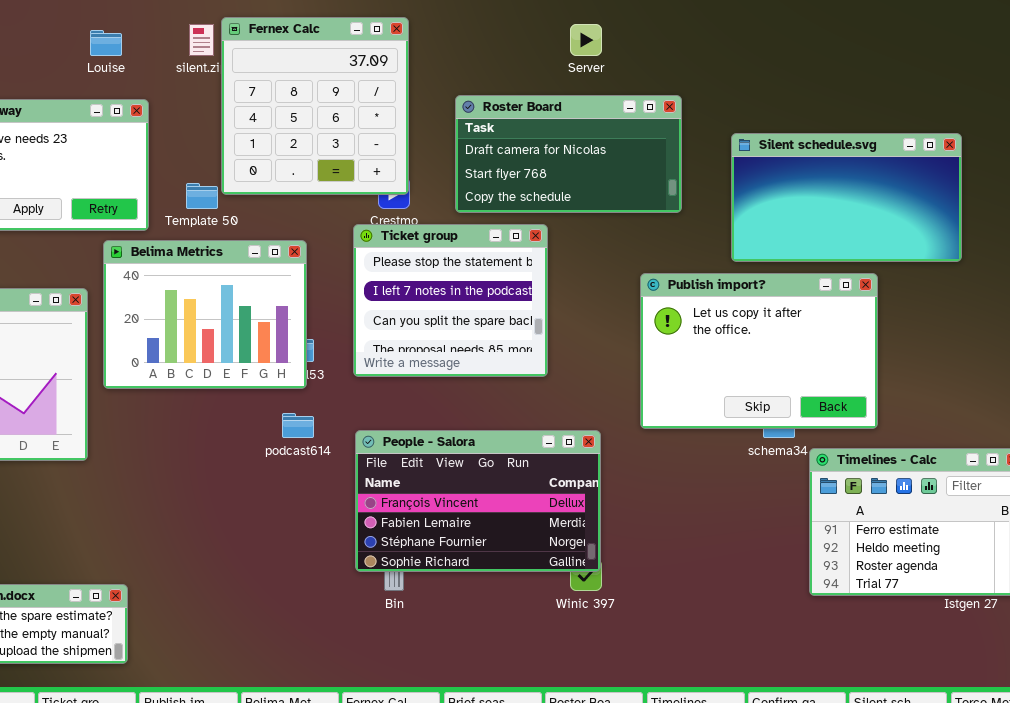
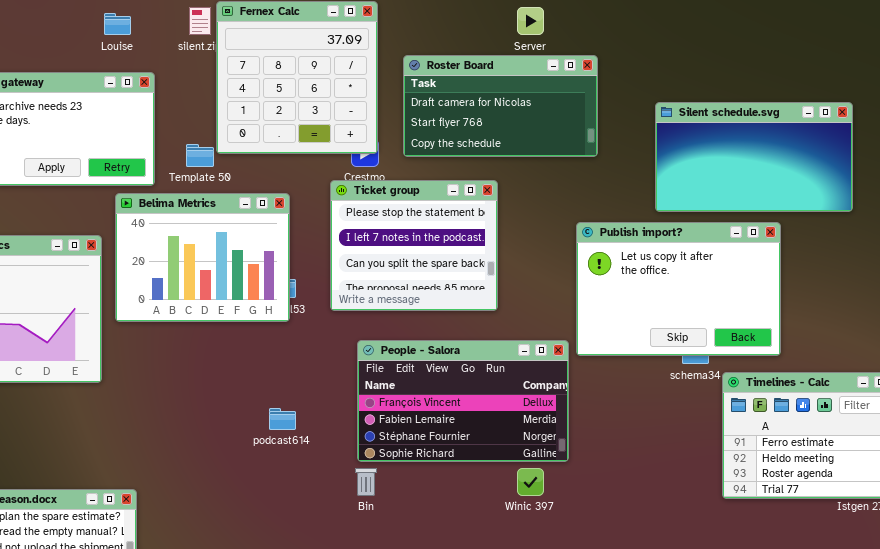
Roster Board: [455,95,682,213] -> [403,55,598,157], moved
podcast614: [282,413,314,438] -> [269,408,296,430], moved
People - Salora: [355,430,601,572] -> [357,340,569,462], moved

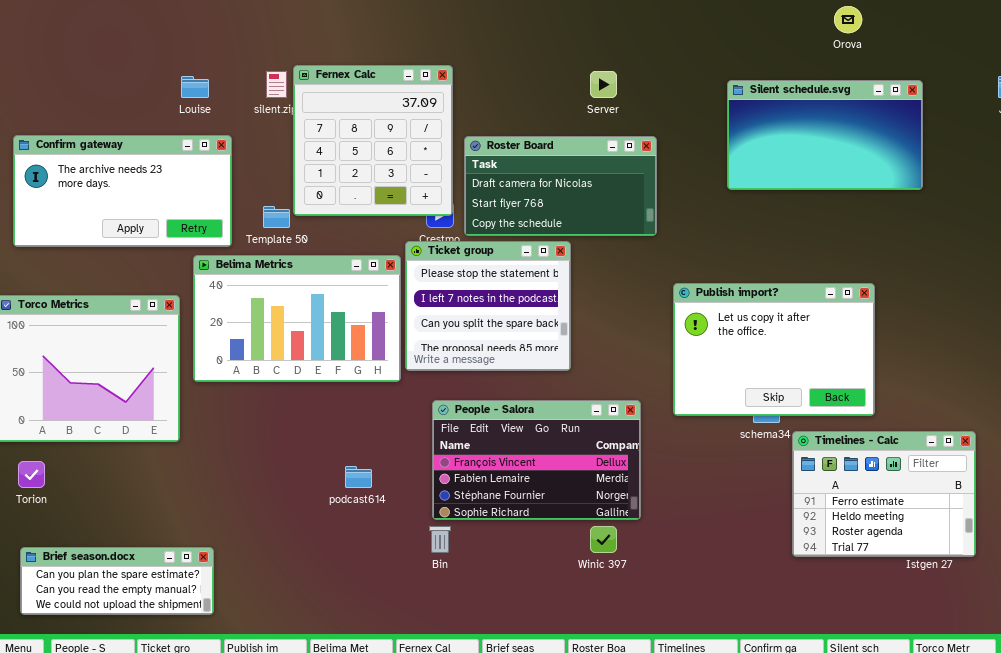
Roster Board: [403,55,598,157] -> [464,136,657,236], moved
Silent schedule.svg: [655,102,853,212] -> [727,80,923,190], moved
Belima Metrics: [115,193,290,322] -> [193,255,401,382], resized
Publish import?: [576,222,781,356] -> [673,283,875,416], moved

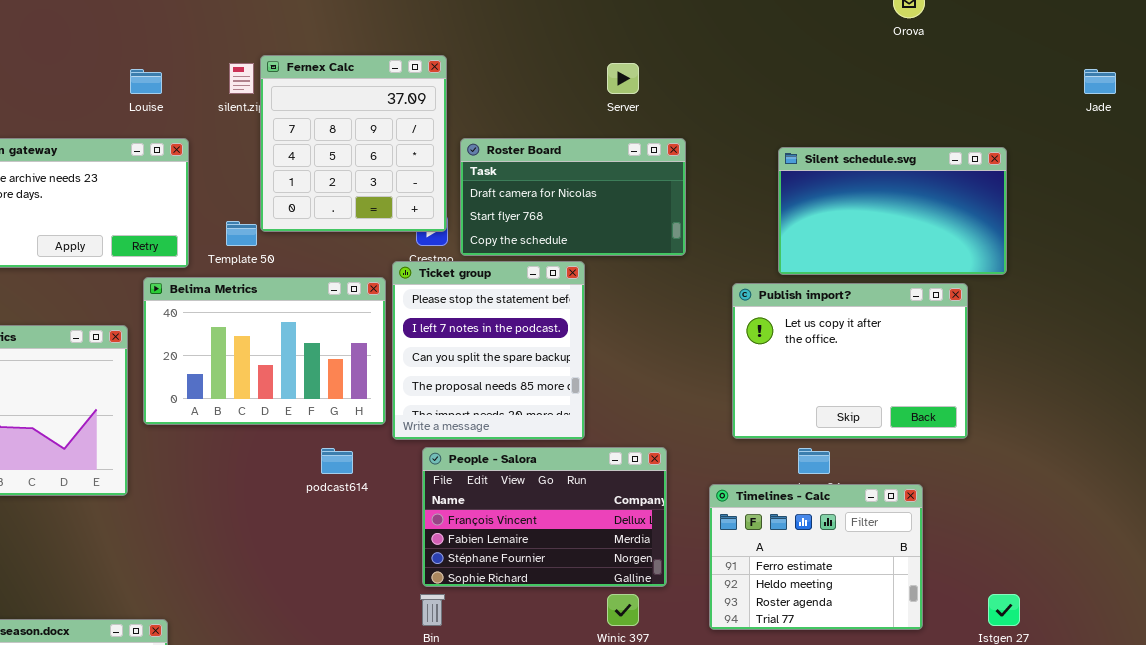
Silent schedule.svg: [727,80,923,190] -> [778,147,1007,275], moved
Ticket group: [405,241,571,371] -> [392,261,585,440], resized
Publish import?: [673,283,875,416] -> [732,283,968,439], moved
Timelines - Calc: [792,431,976,557] -> [709,484,923,630], moved
podcast614: [345,466,372,488] -> [321,448,353,474], moved

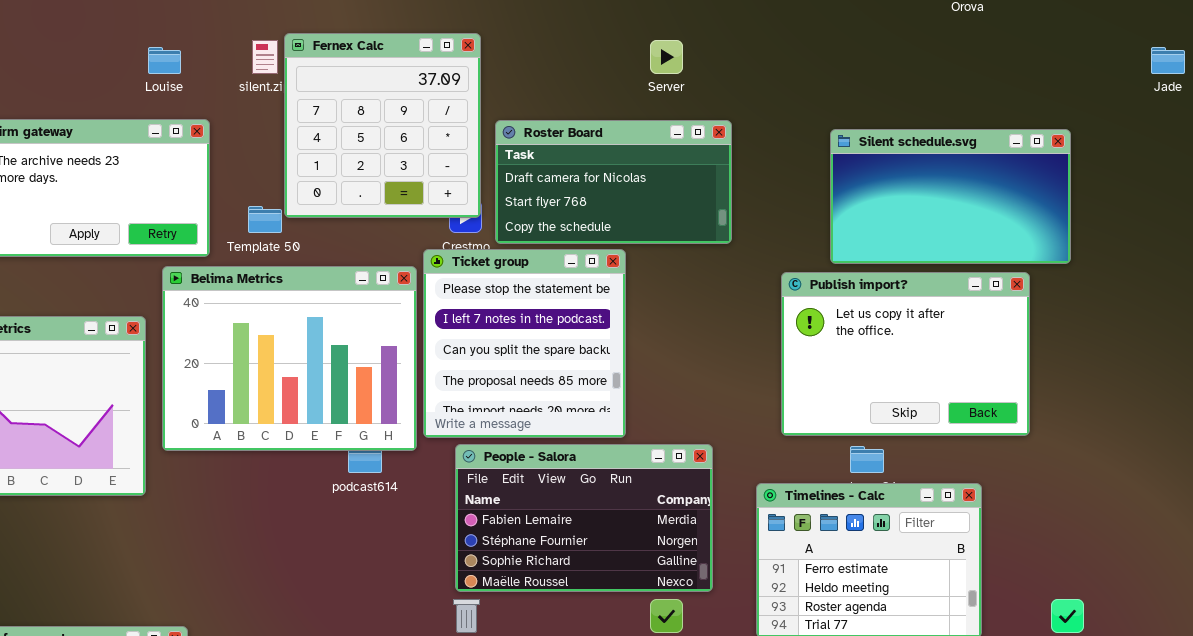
Belima Metrics: [143,277,386,425] -> [162,266,417,451], resized
People - Salora: [422,447,667,587] -> [455,444,713,592], scrolled down 1 row

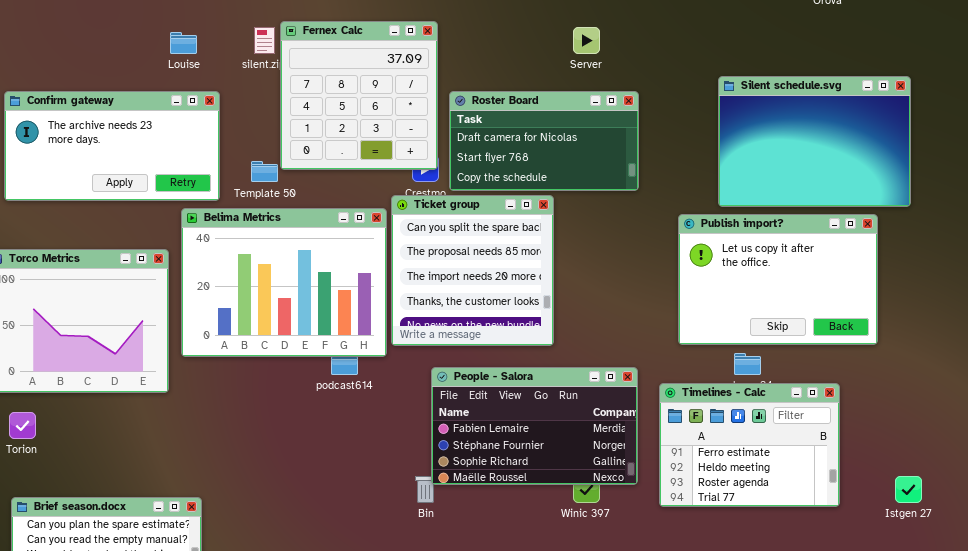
Silent schedule.svg: [830,129,1071,264] -> [718,76,911,207], resized
Ticket group: [423,249,626,438] -> [391,195,554,346], scrolled down 2 rows
People - Salora: [455,444,713,592] -> [431,367,638,485], moved

